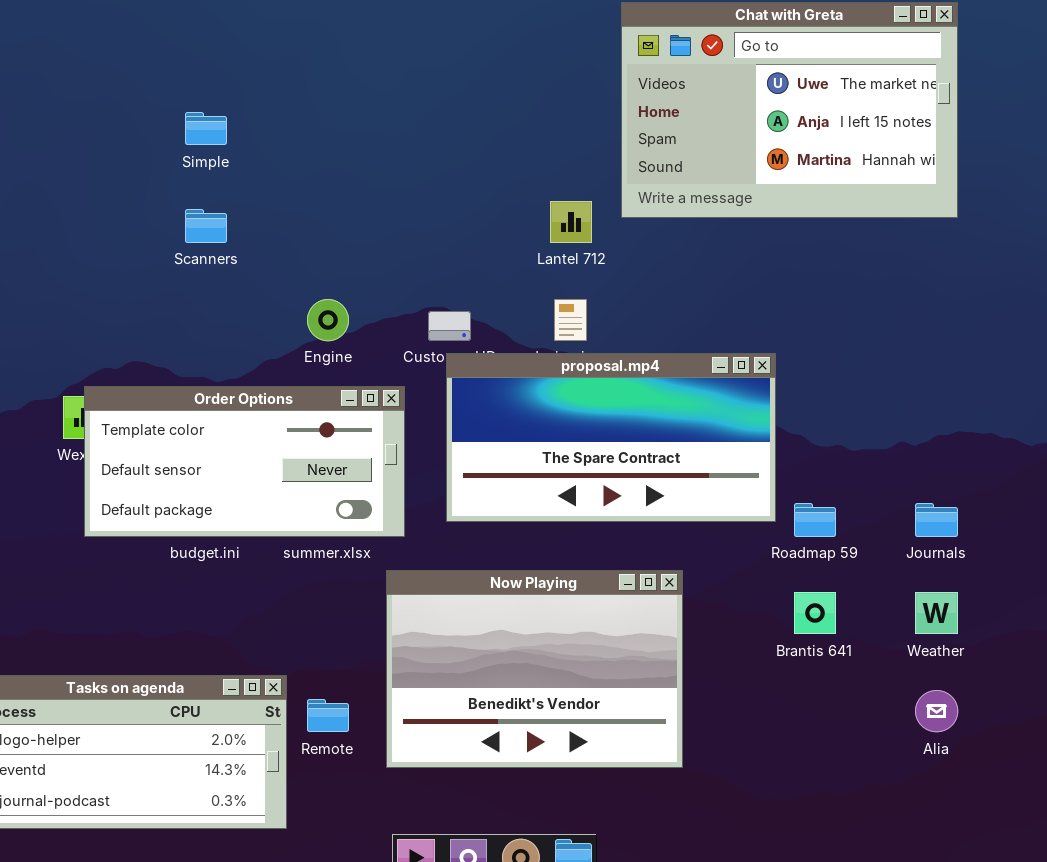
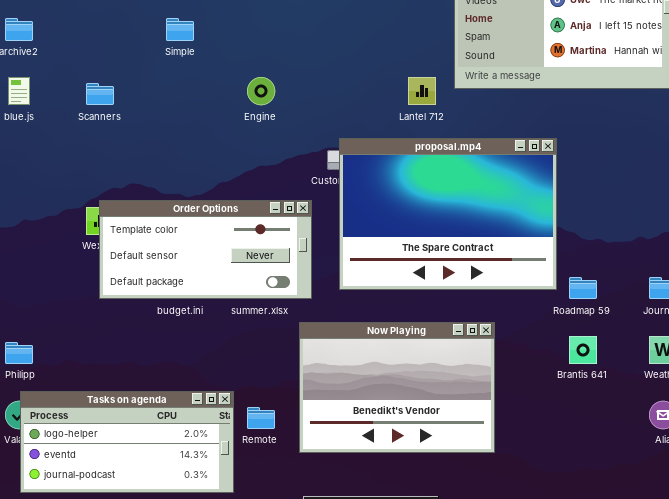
Scanners: [185,209,227,243] -> [86,83,114,105], moved
Engine: [307,299,349,341] -> [247,77,275,105], moved
proposal.mp4: [446,353,776,522] -> [339,138,557,290], resized

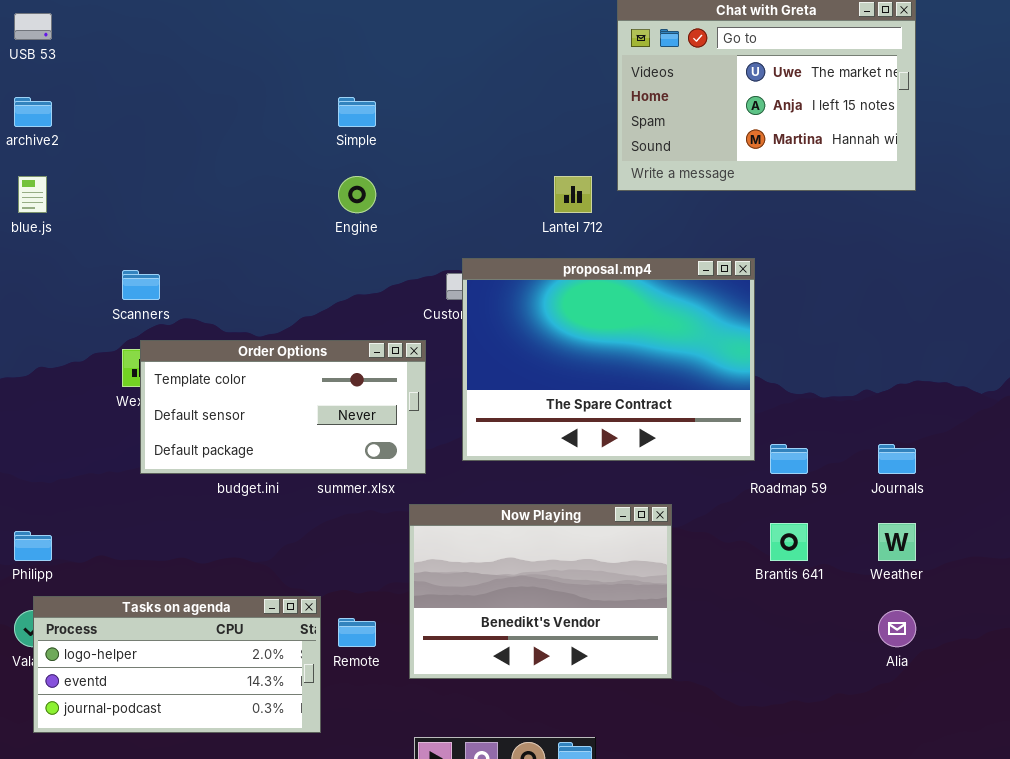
Simple: [166,18,194,41] -> [338,97,376,127], moved
Scanners: [86,83,114,105] -> [122,270,160,300], moved

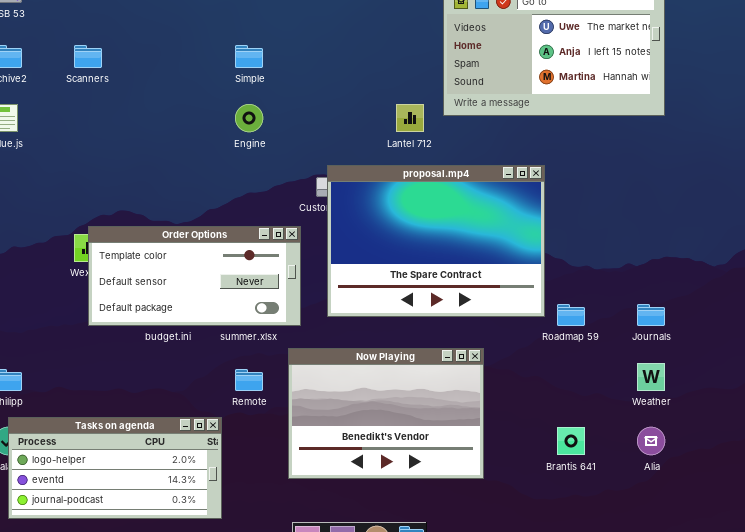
Scanners: [122,270,160,300] -> [74,45,102,68], moved
Brantis 641: [770,523,808,561] -> [557,427,585,455], moved
Remote: [338,618,376,647] -> [235,369,263,391], moved

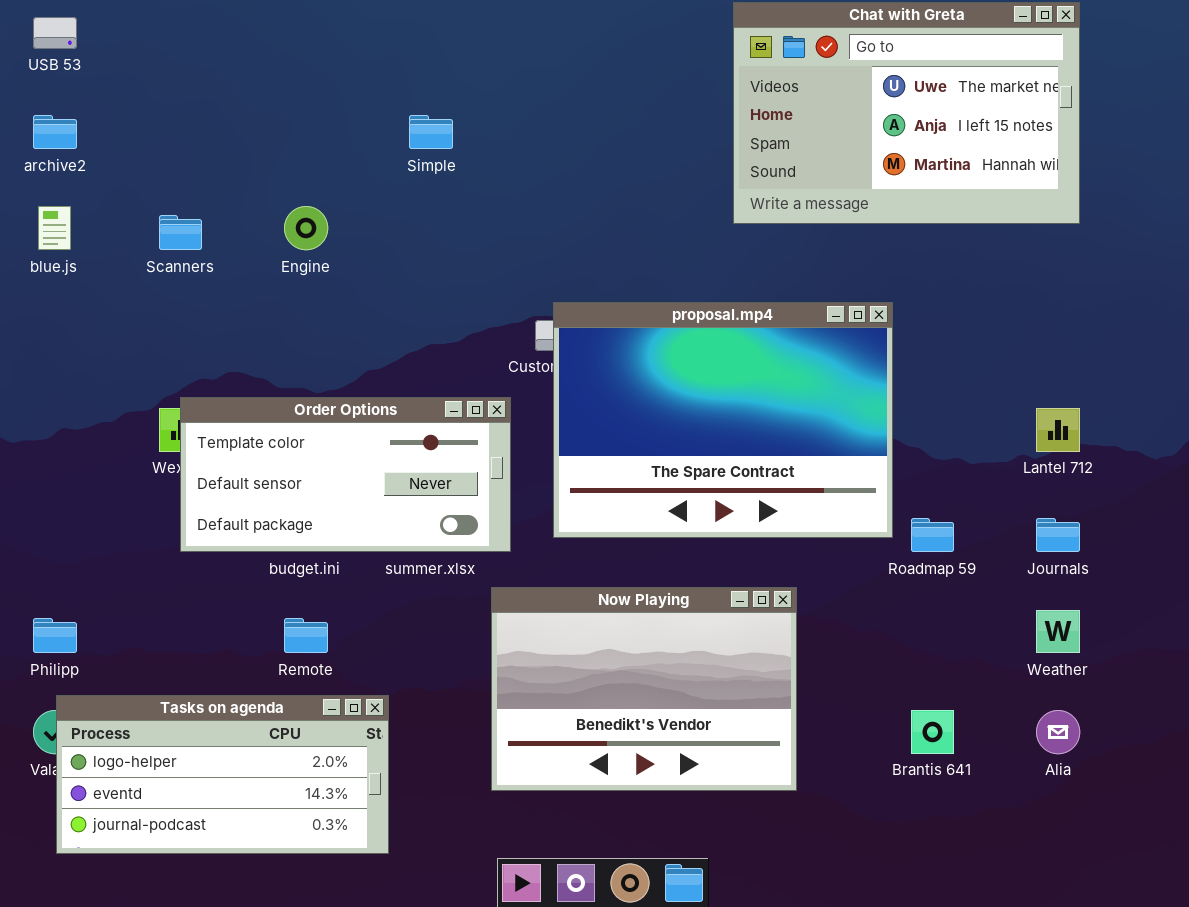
Scanners: [74,45,102,68] -> [159,215,202,250], moved
Engine: [235,104,263,132] -> [284,206,328,250], moved
Lantel 712: [396,104,424,132] -> [1036,408,1080,452], moved
Remote: [235,369,263,391] -> [284,618,328,653], moved

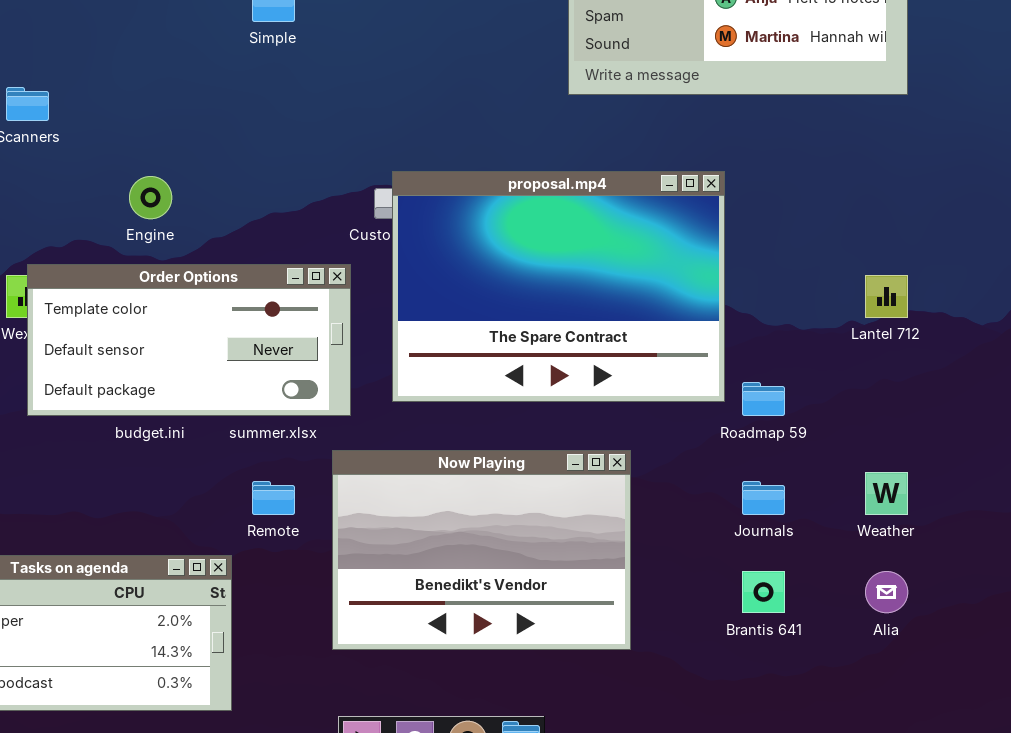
Engine: [284,206,328,250] -> [129,176,172,219], moved
Journals: [1036,518,1080,552] -> [742,481,785,515], moved
Remote: [284,618,328,653] -> [252,481,295,515], moved

